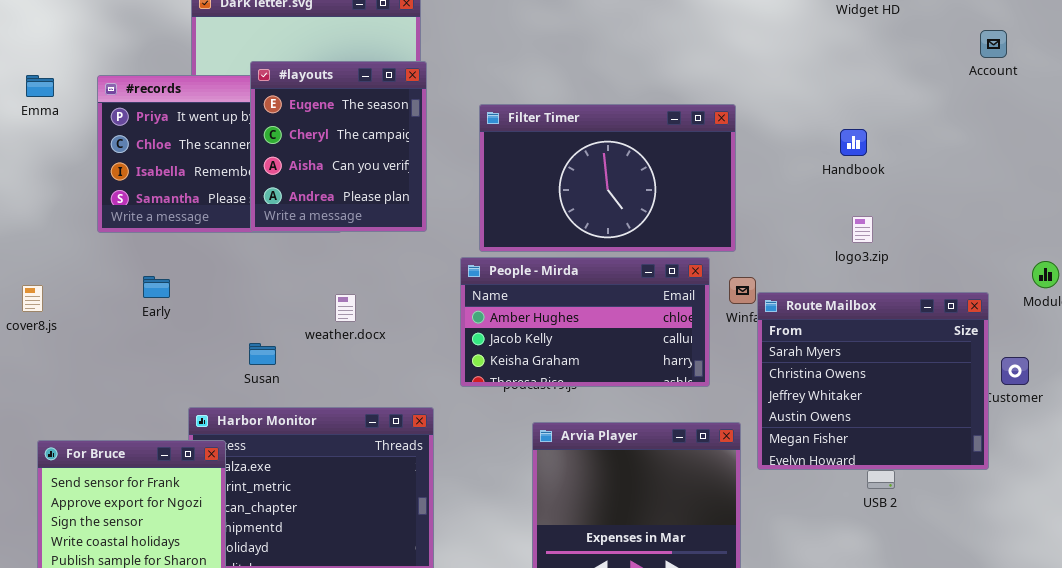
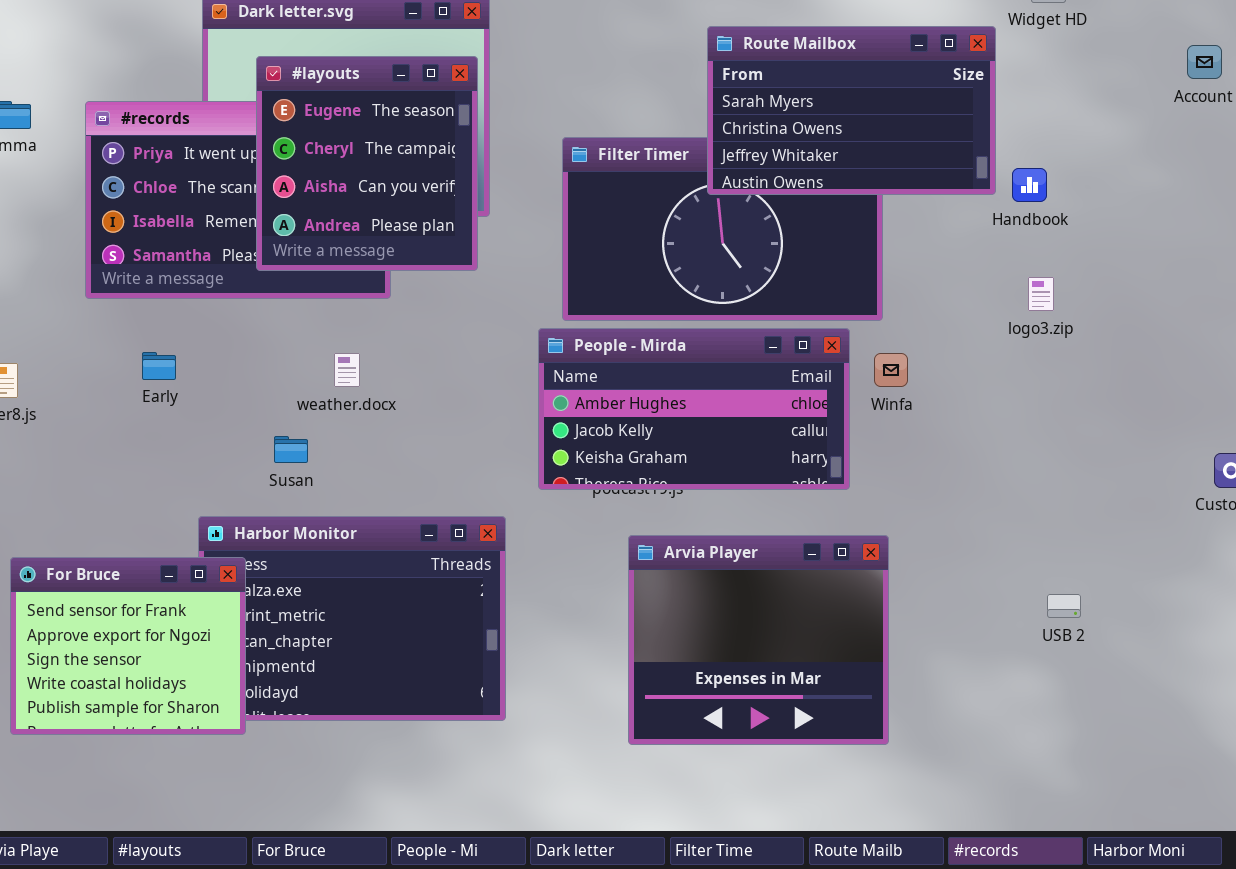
#layouts: [250,61,427,232] -> [256,56,478,271], moved
Route Mailbox: [757,292,989,470] -> [707,26,996,195], moved, resized
weather.docx: [335,294,356,322] -> [334,353,360,387], moved

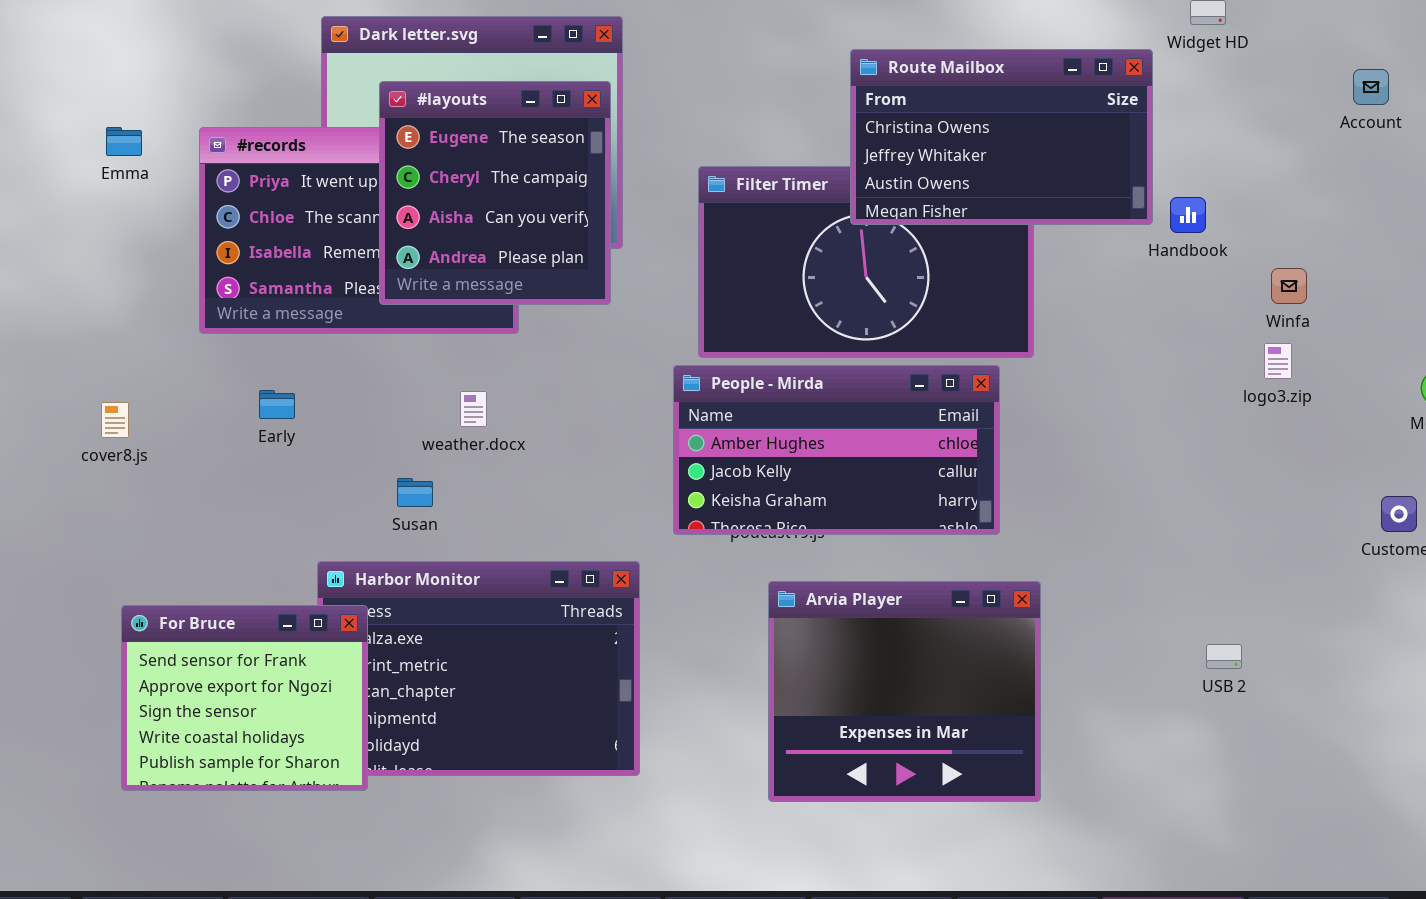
Route Mailbox: [707,26,996,195] -> [850,49,1153,225], scrolled down 1 row
logo3.zip: [1028,277,1054,311] -> [1264,343,1292,379], moved
Winfa: [874,353,908,387] -> [1271,268,1307,304], moved

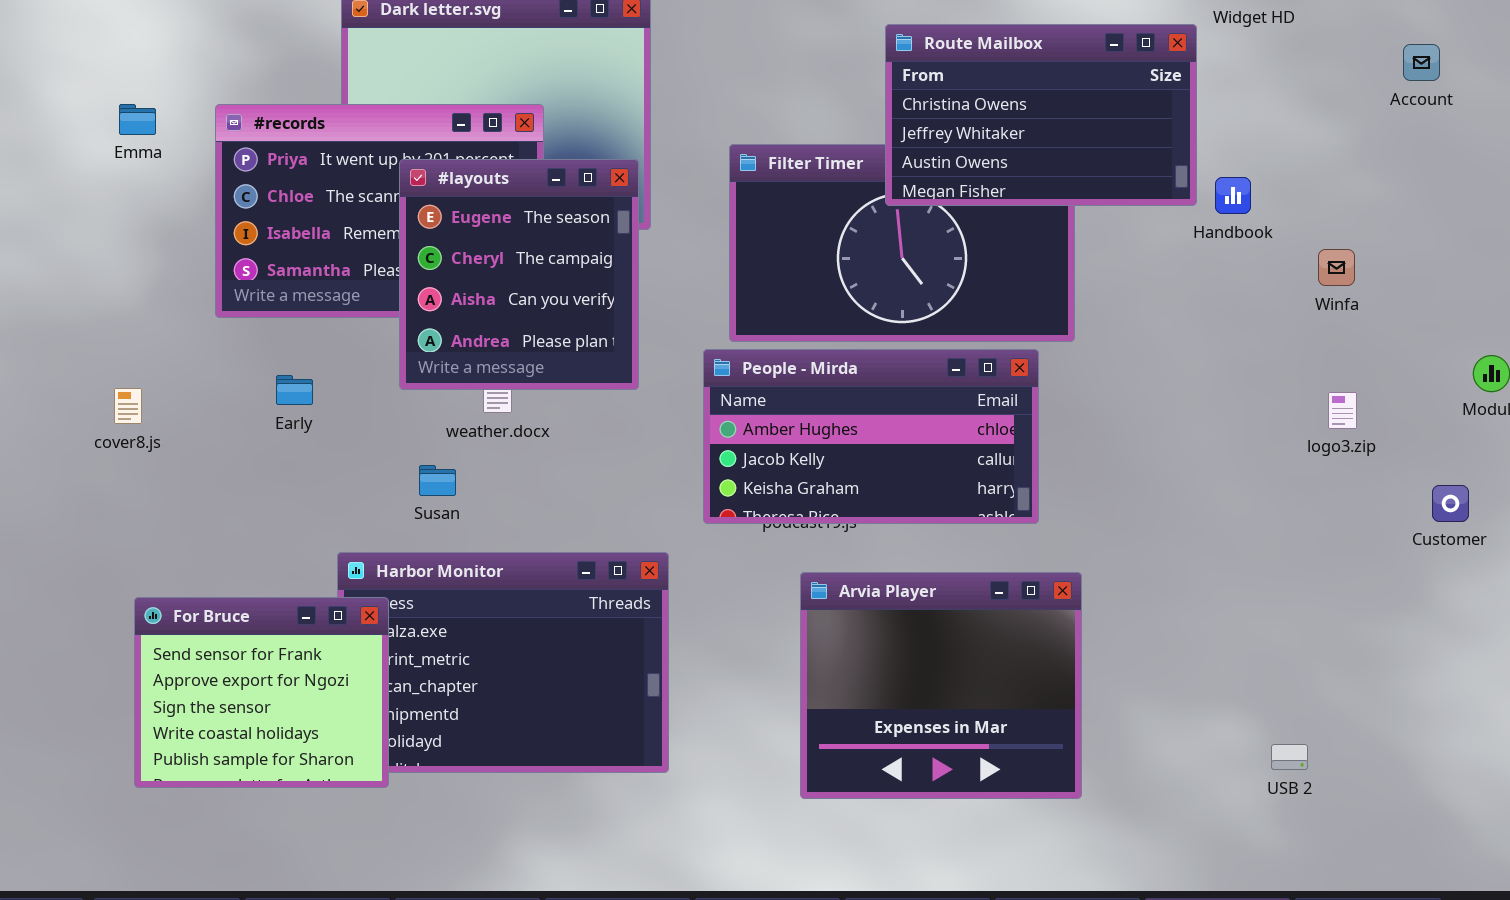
#layouts: [379,81,611,305] -> [399,159,639,390], moved
logo3.zip: [1264,343,1292,379] -> [1328,392,1357,429], moved
USB 2: [1206,644,1242,669] -> [1271,744,1308,770], moved

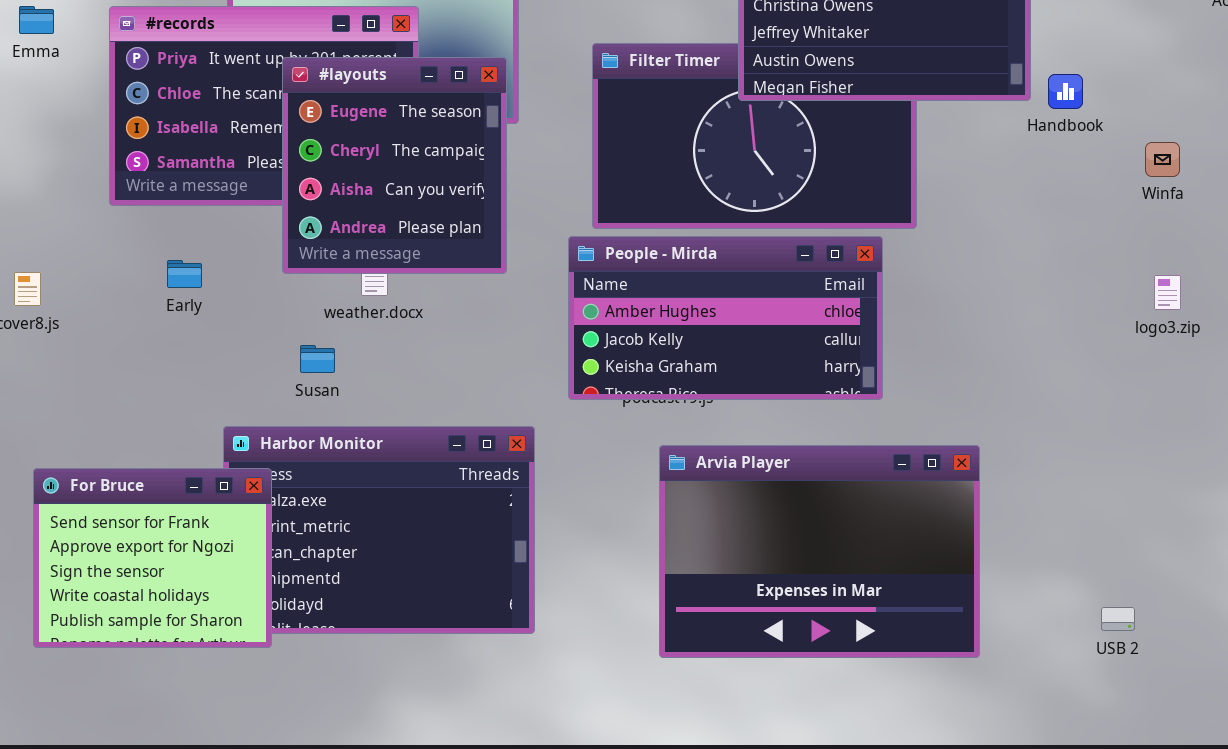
Arvia Player: [800,572,1082,799] -> [659,445,980,658], resized

